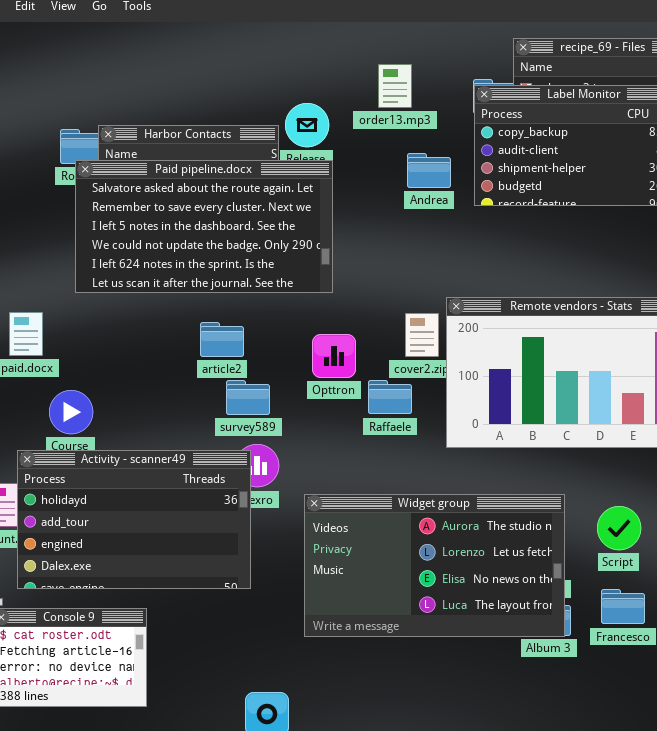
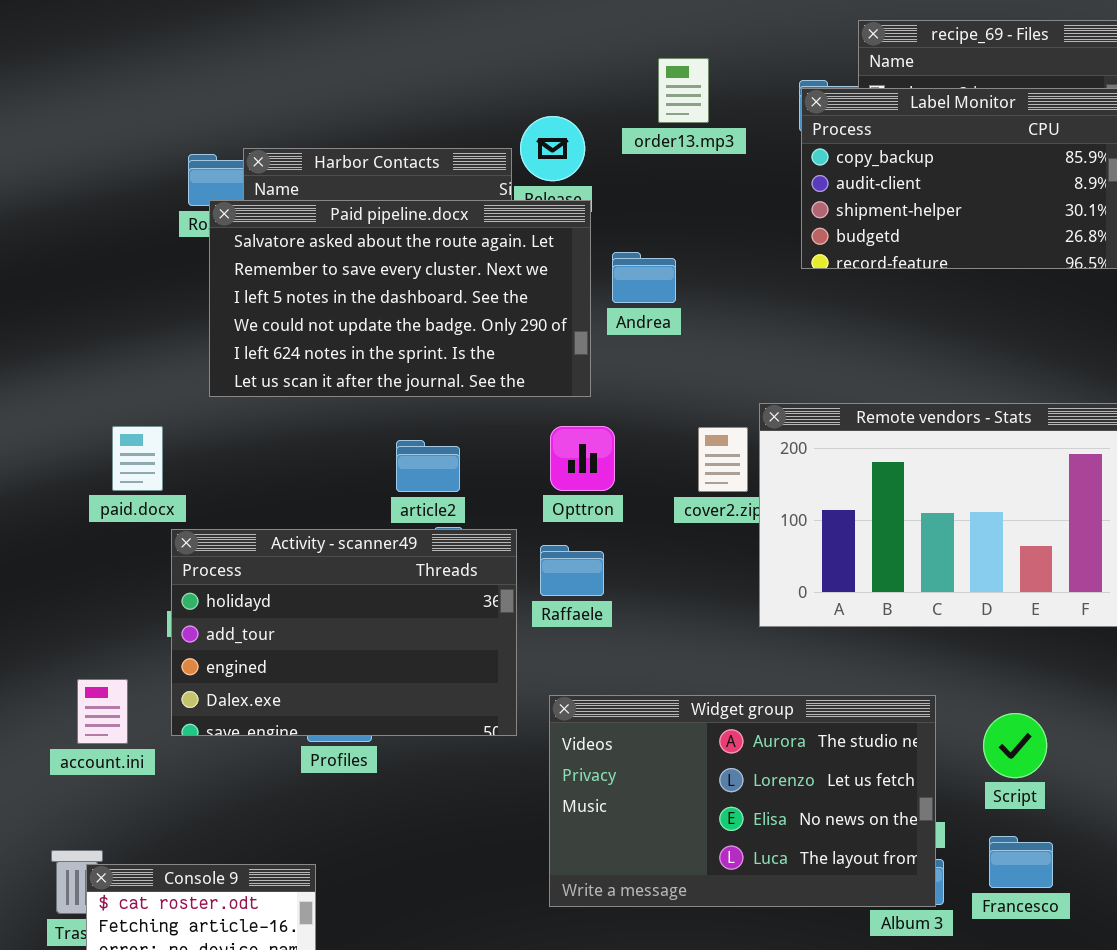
Andrea: [407,153,451,188] -> [612,252,676,303], moved
Opttron: [312,334,356,378] -> [550,426,615,491], moved
Raffaele: [368,380,412,414] -> [540,545,604,596], moved
Activity - scanner49: [17,450,251,589] -> [171,529,517,736], moved

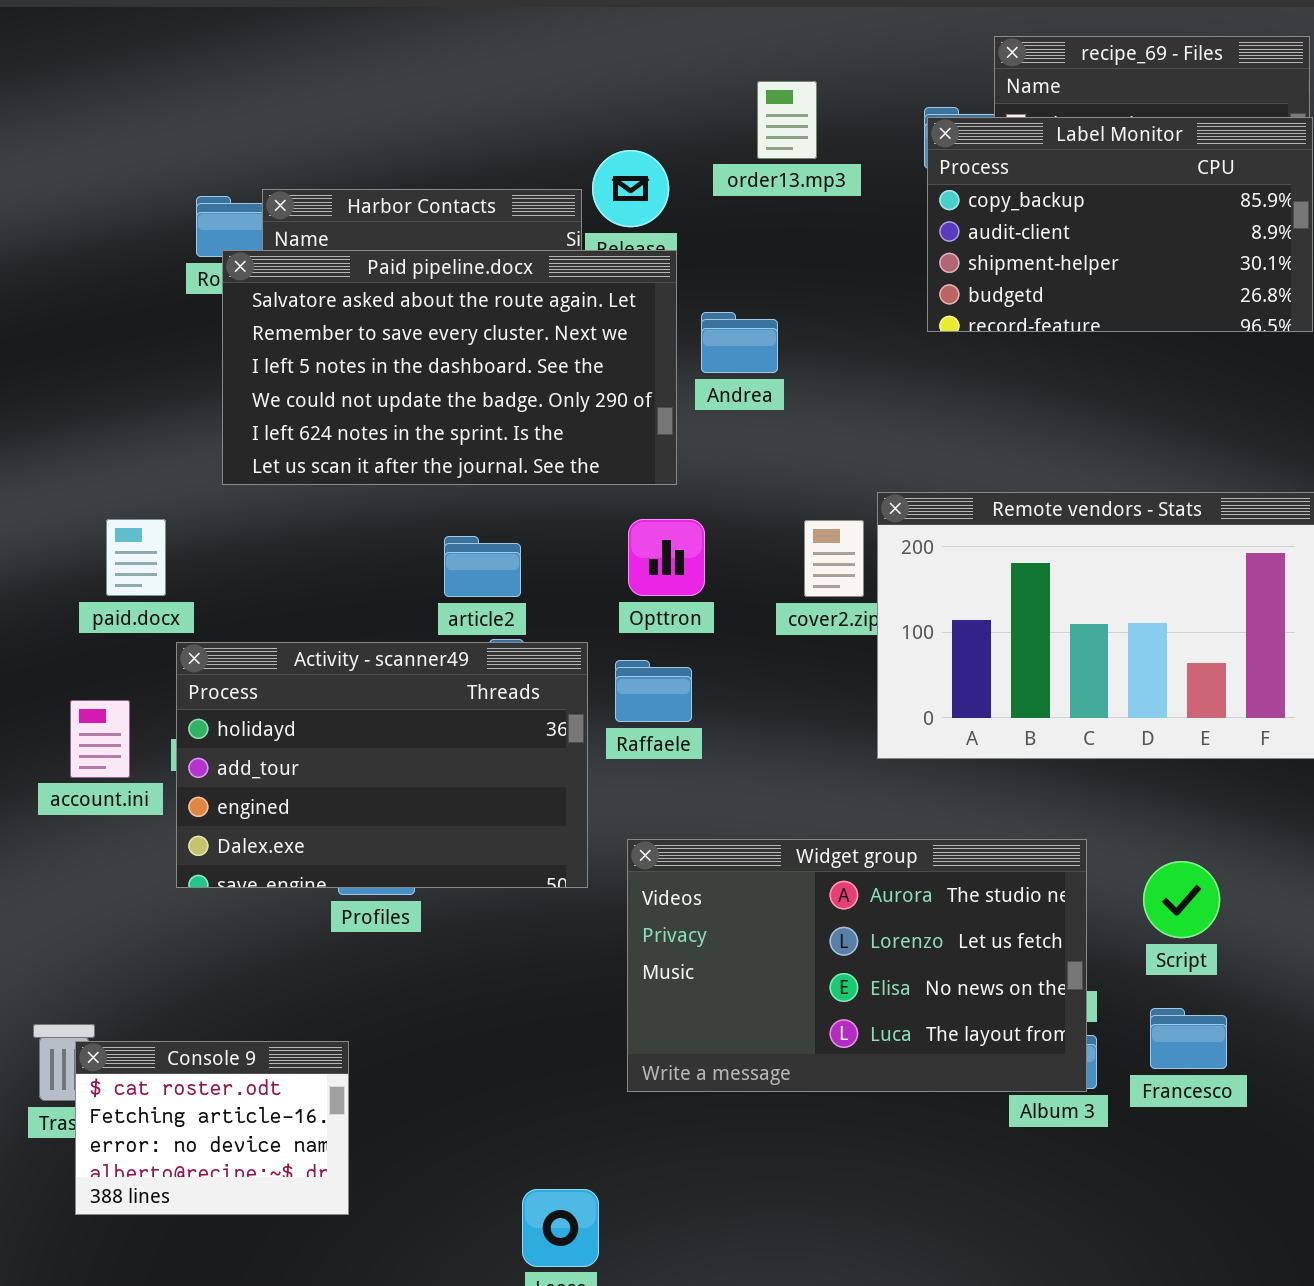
account.ini: [77,679,128,744] -> [70,700,130,778], moved

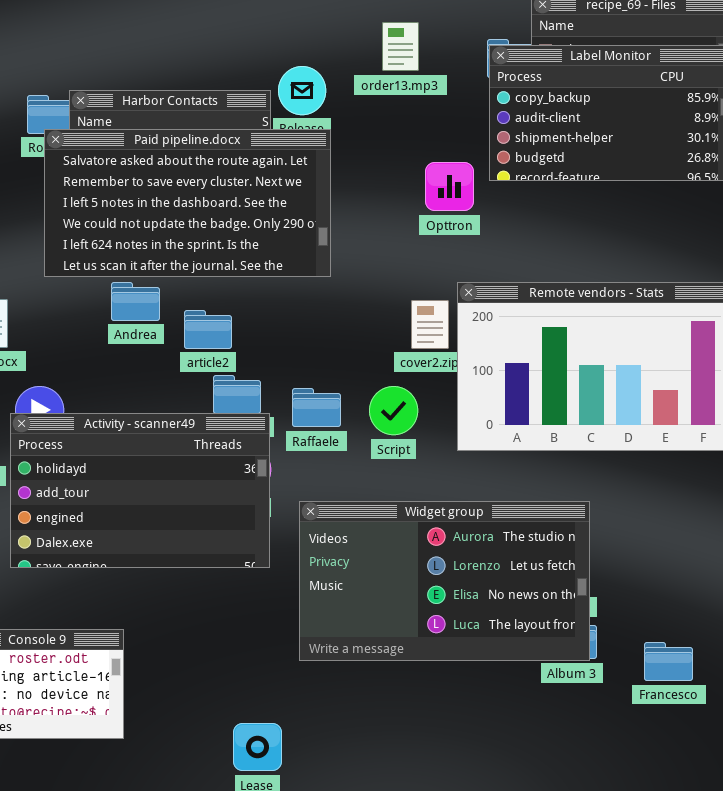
Andrea: [701,312,778,373] -> [111,282,160,321], moved
Opttron: [628,519,705,596] -> [425,162,474,211], moved
Activity - scanner49: [176,642,588,888] -> [10,413,270,568], moved
Script: [1143,861,1220,938] -> [369,386,418,435], moved
Francesco: [1150,1008,1227,1069] -> [644,642,693,681], moved

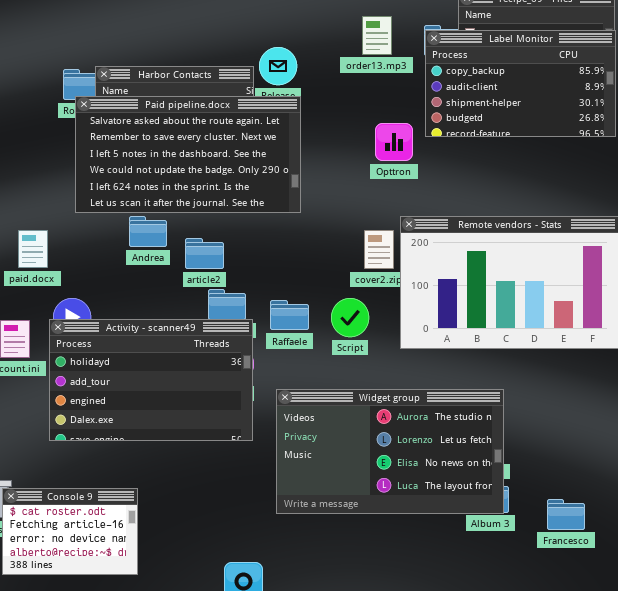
order13.mp3: [382,22,419,71] -> [362,16,392,55], moved

